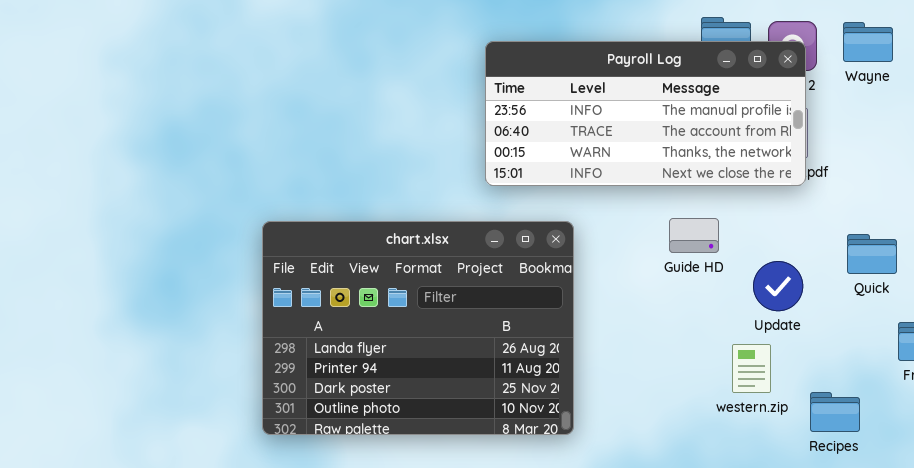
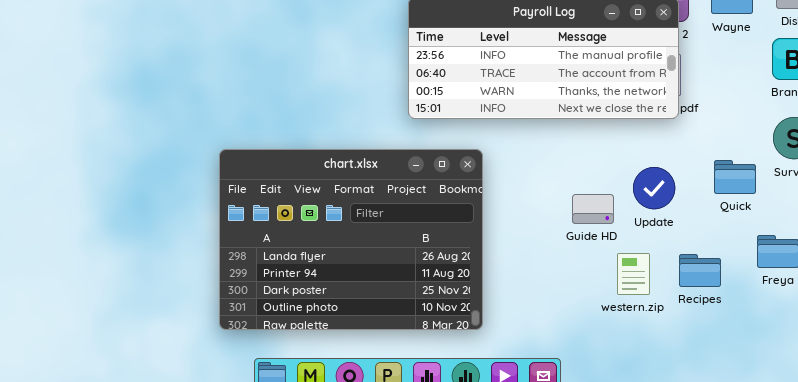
Guide HD: [669,218,719,253] -> [572,194,614,224], moved
Update: [753,261,803,311] -> [633,167,675,209], moved
Recipes: [810,392,860,432] -> [679,254,721,287], moved

